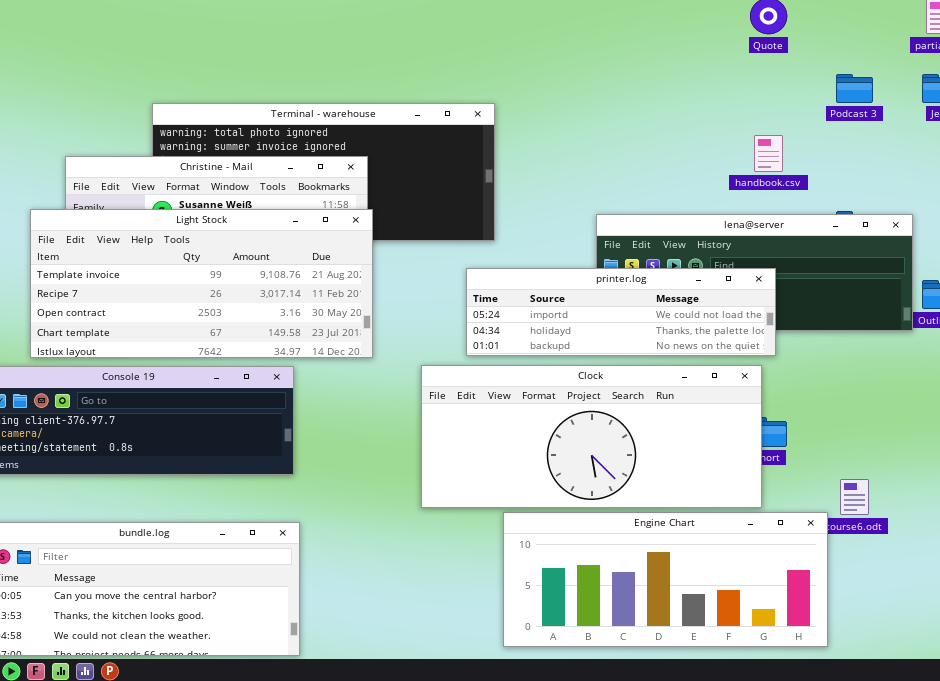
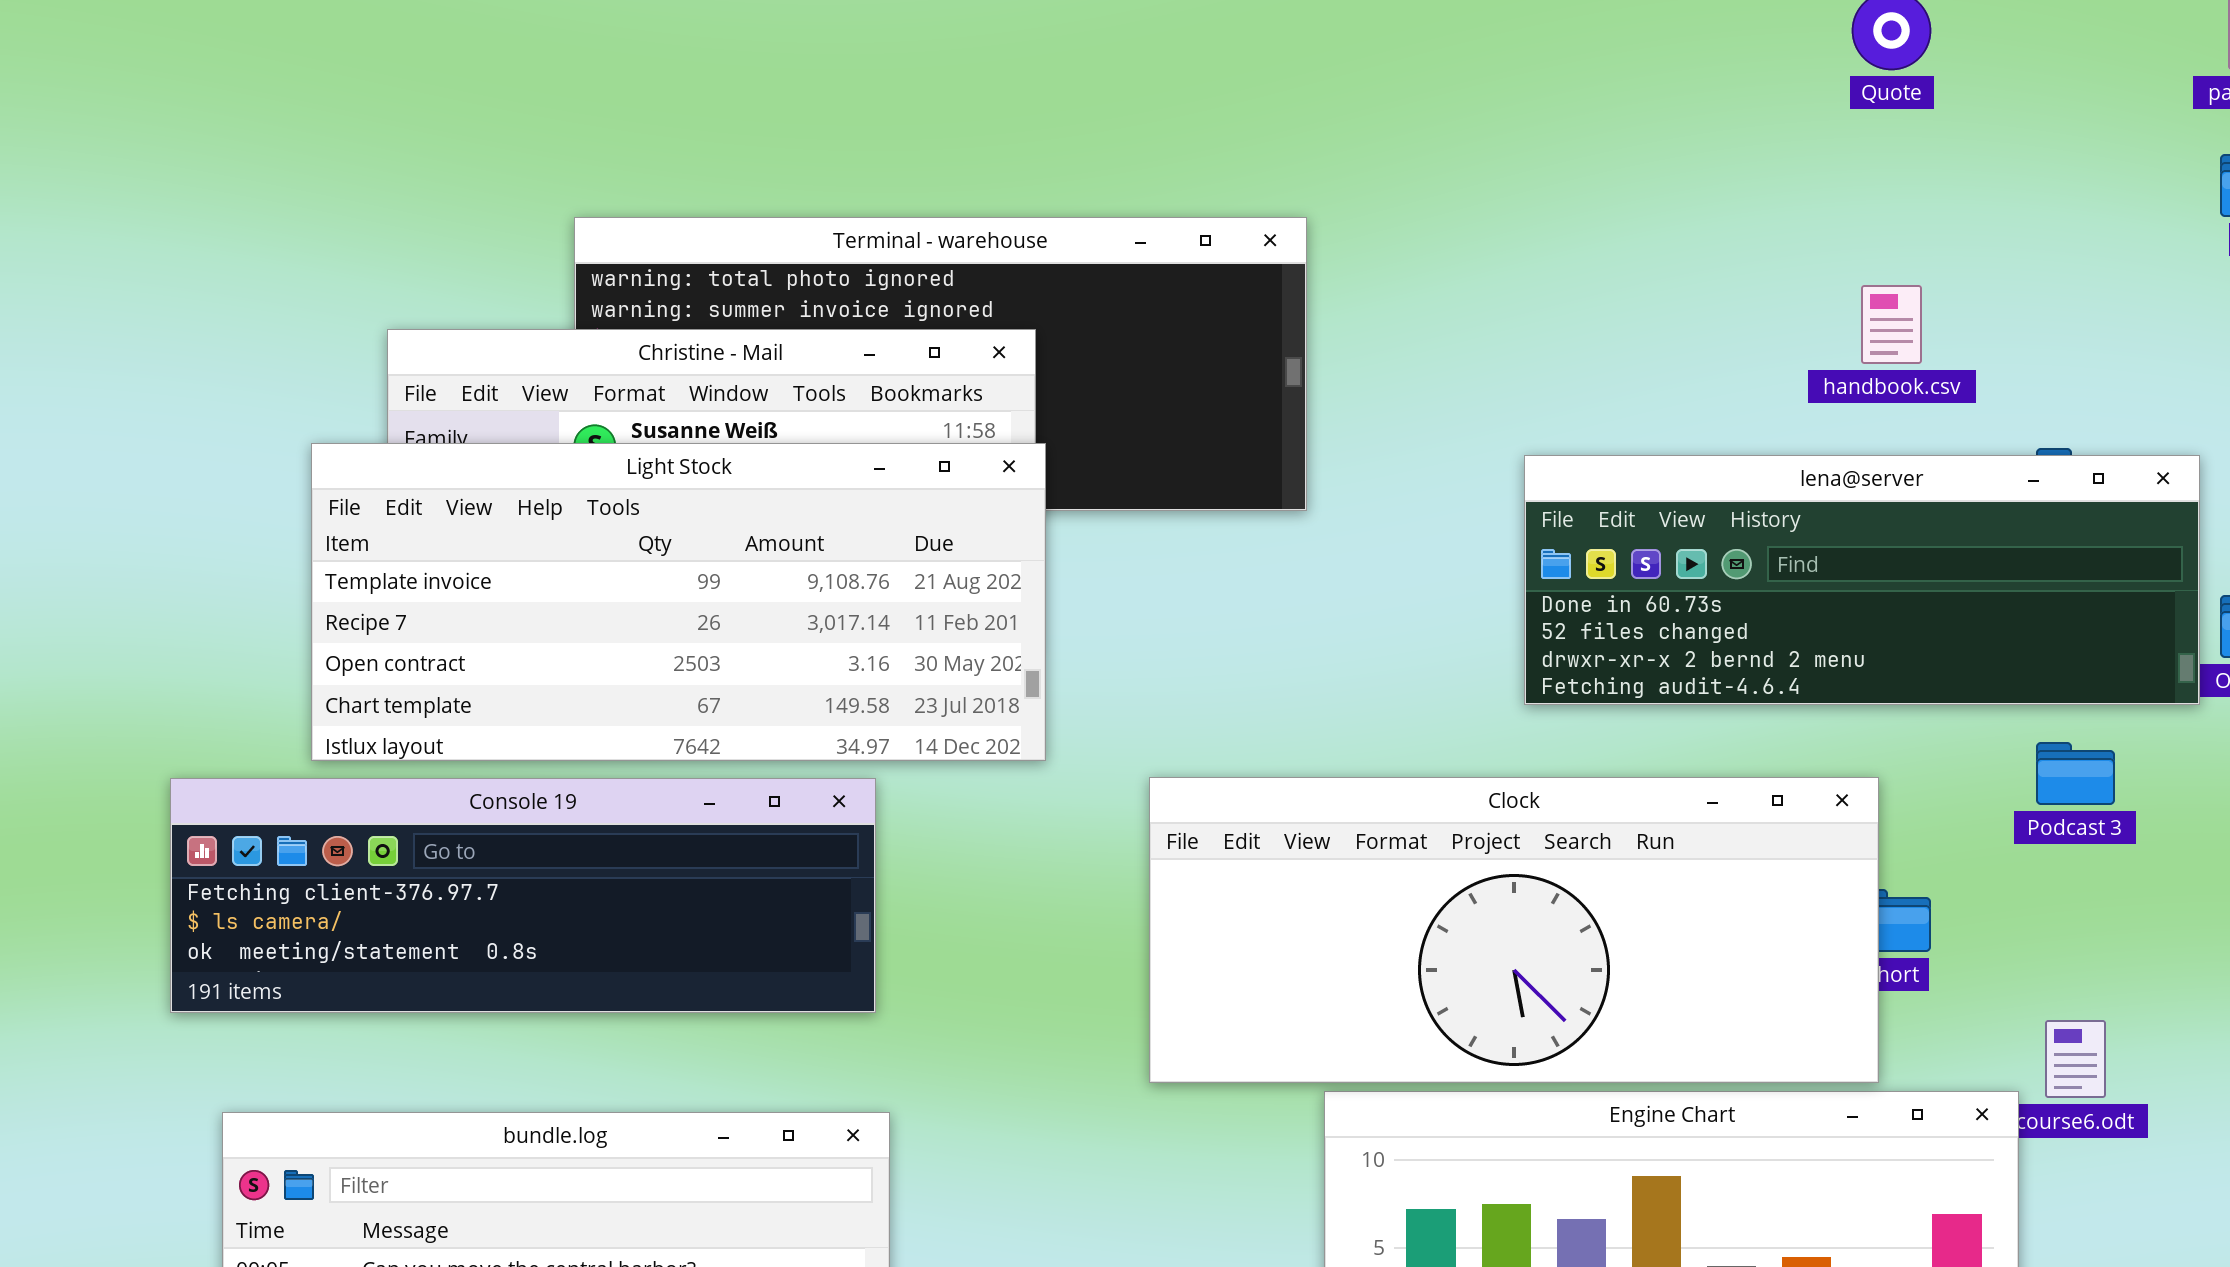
Podcast 3: [836,74,873,103] -> [2036,742,2115,805], moved
printer.log: [466,268,776,356] -> none, closed

